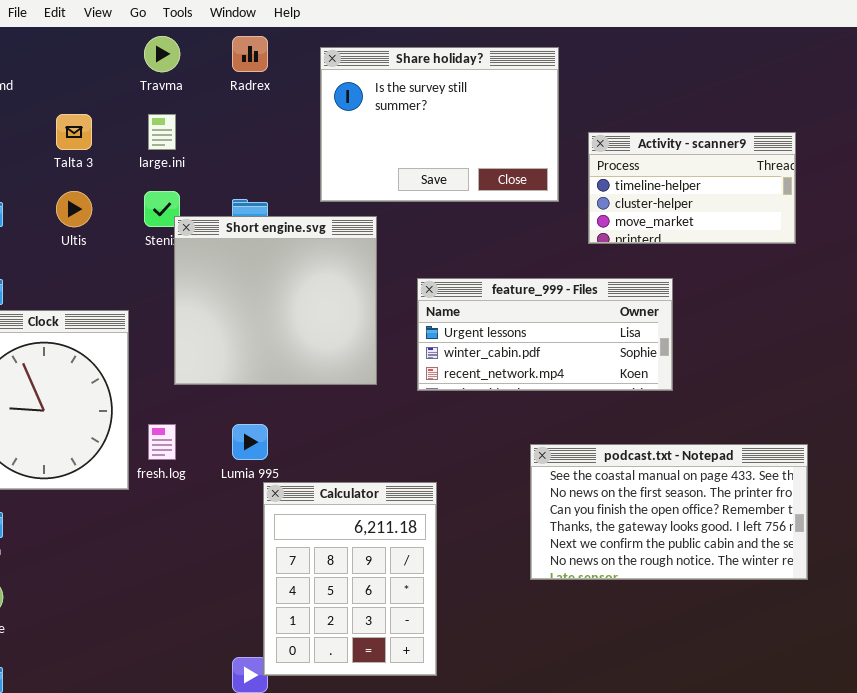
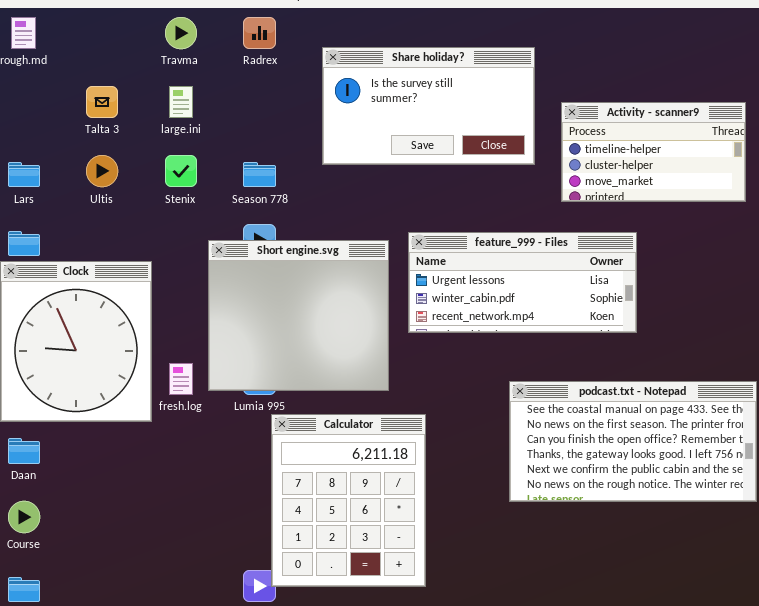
Share holiday?: [320,47,559,202] -> [322,47,535,165], resized
Short engine.svg: [174,216,377,385] -> [208,240,389,391], moved

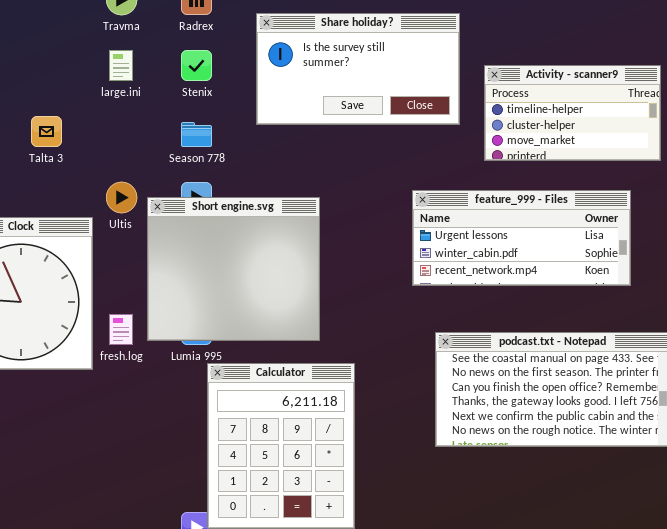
Talta 3: [86,86,118,118] -> [31,116,62,147], moved
Ultis: [86,155,118,187] -> [106,182,137,213], moved
Stenix: [165,155,197,187] -> [181,50,212,81], moved
feature_999 - Files: [408,232,637,333] -> [412,190,631,286], moved

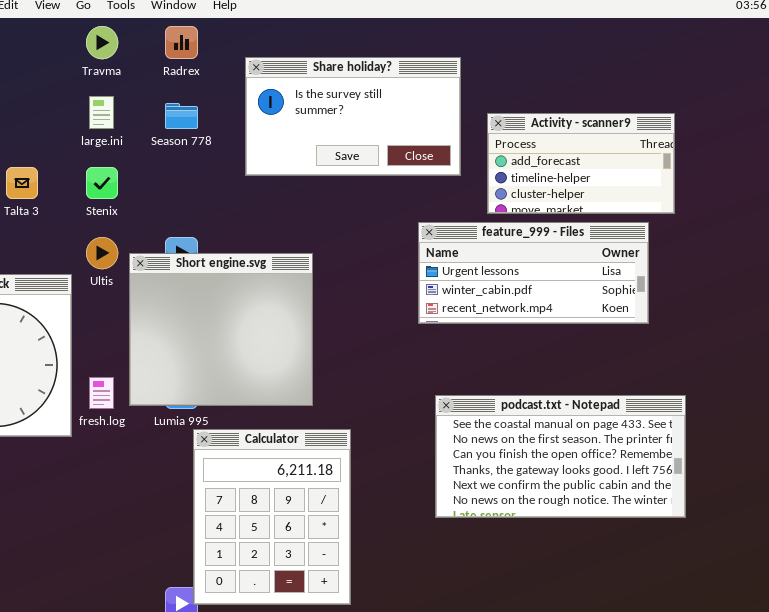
Stenix: [181,50,212,81] -> [86,167,118,199], moved
Activity - scanner9: [484,65,661,161] -> [487,113,675,214], scrolled up 1 row
Season 778: [181,122,212,147] -> [165,103,198,129], moved
feature_999 - Files: [412,190,631,286] -> [418,222,649,324], moved

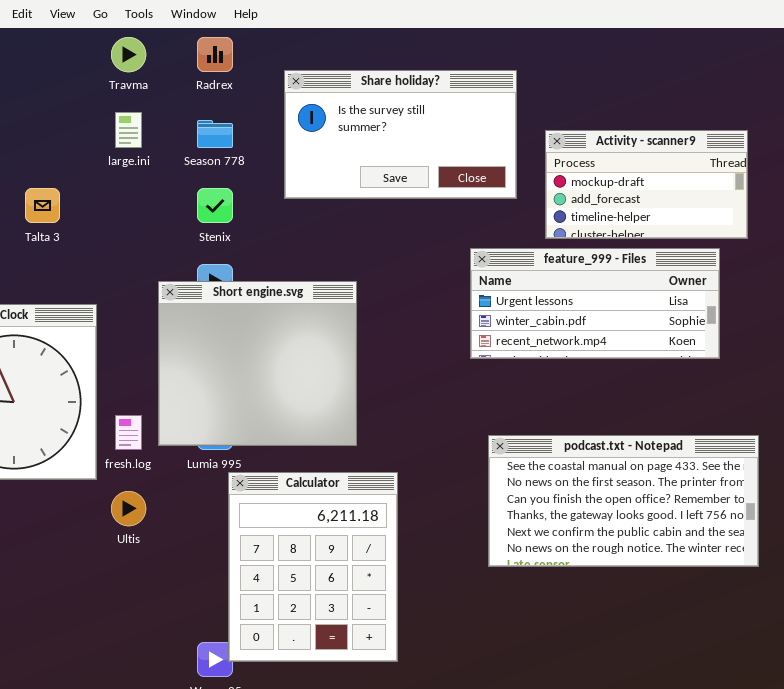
Activity - scanner9: [487,113,675,214] -> [545,130,748,239], scrolled up 1 row
Stenix: [86,167,118,199] -> [197,188,233,223], moved
Ultis: [86,237,118,269] -> [111,491,146,526], moved

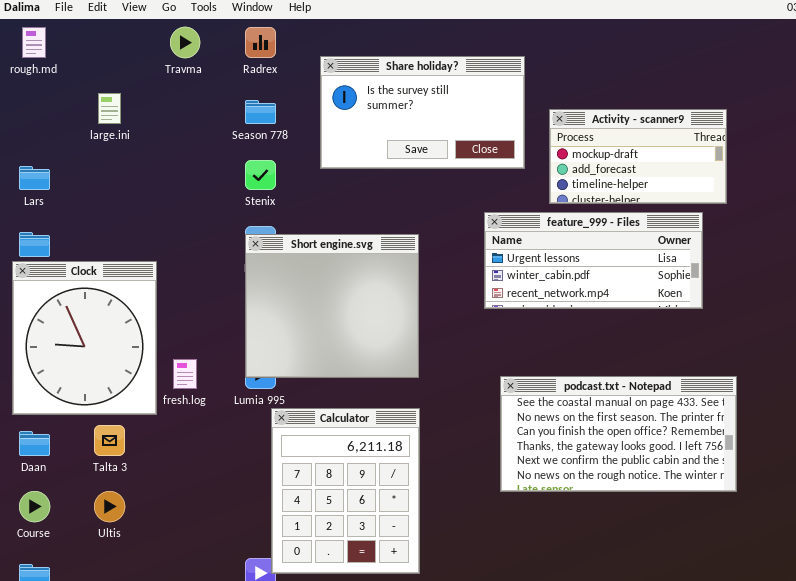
large.ini: [115,112,142,148] -> [98,93,121,124], moved
Talta 3: [25,188,60,223] -> [94,425,125,456], moved
Short engine.svg: [158,281,357,446] -> [245,234,419,378], moved
Ultis: [111,491,146,526] -> [94,491,125,522], moved

